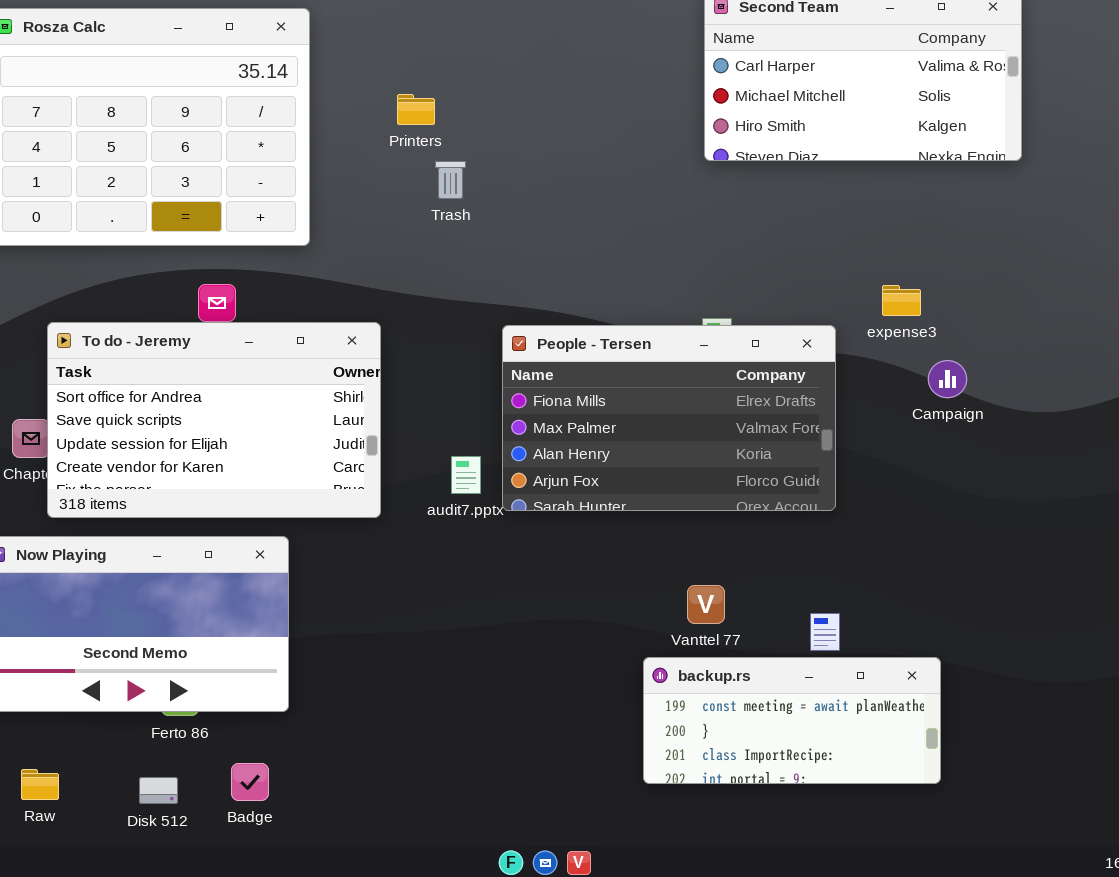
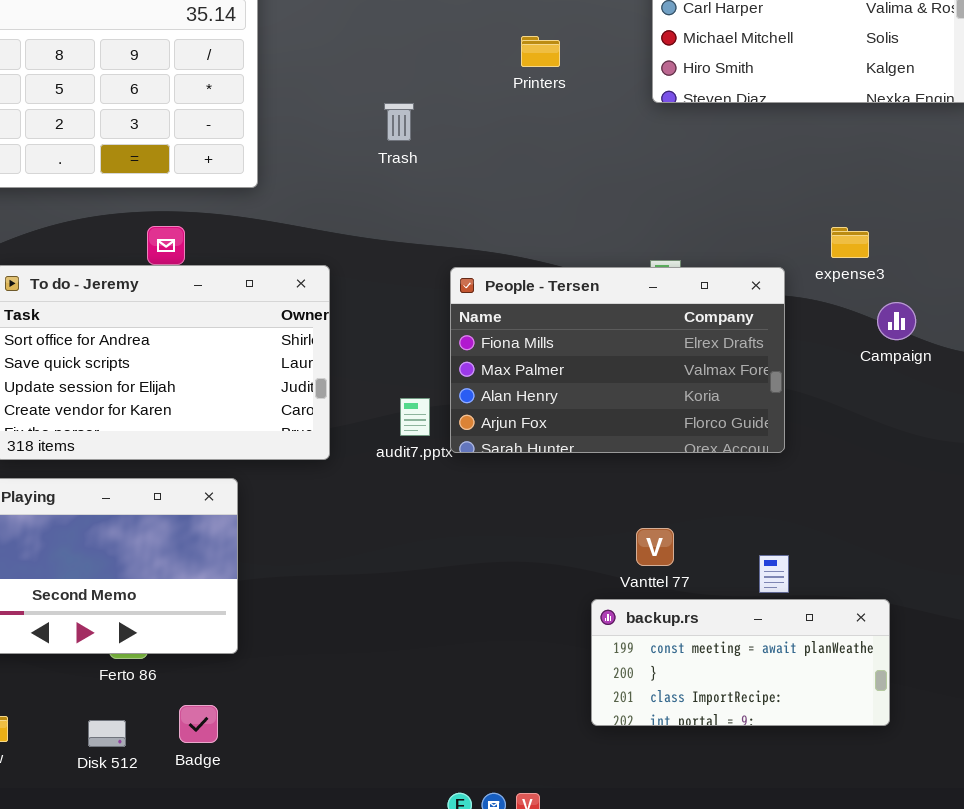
Printers: [397,94,435,125] -> [521,36,560,67], moved

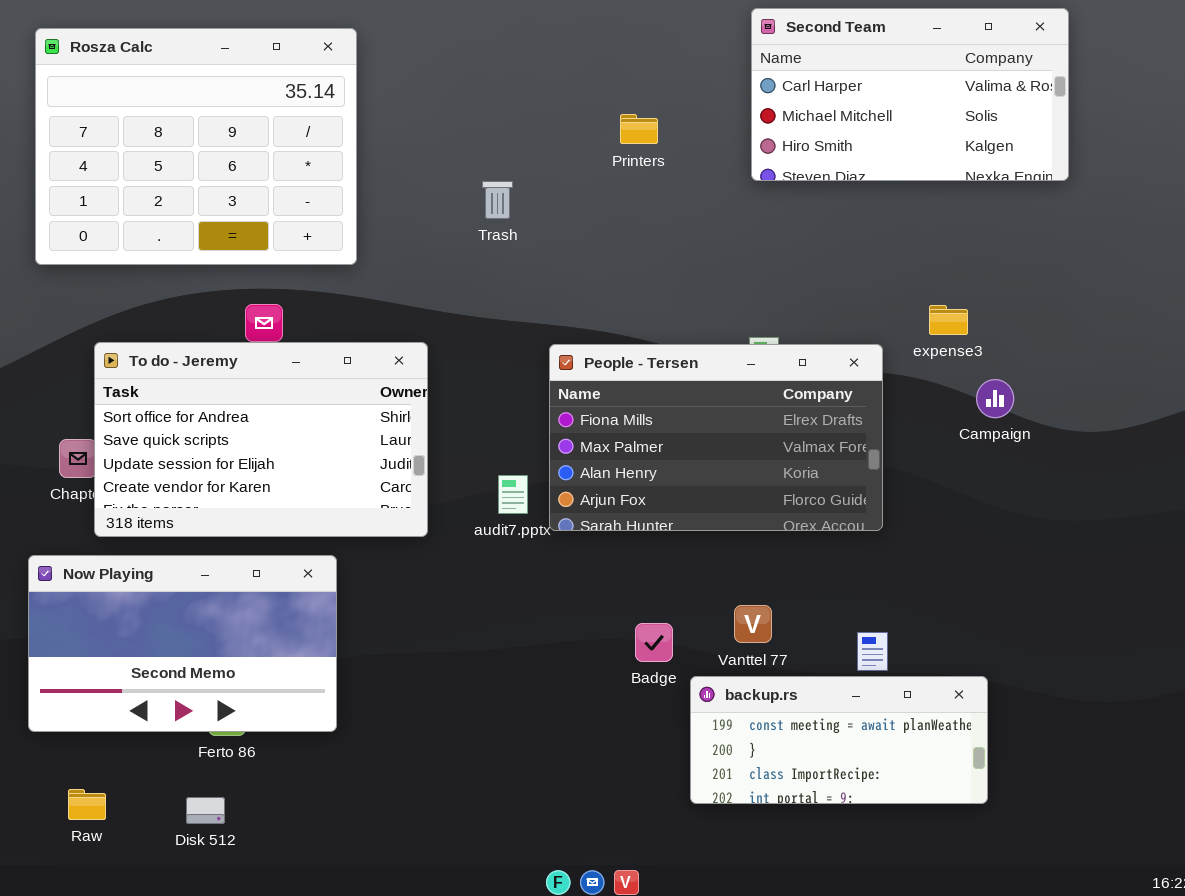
Badge: [179,705,218,743] -> [635,623,673,662], moved

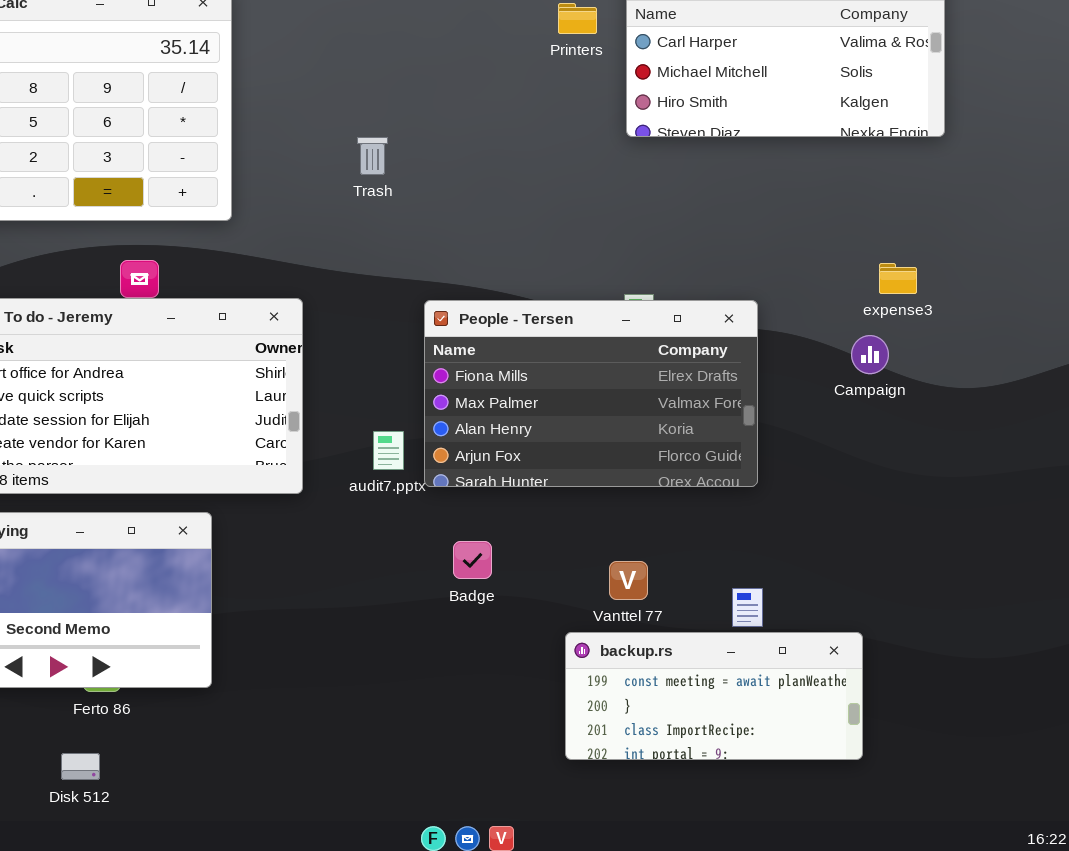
Printers: [620,114,658,144] -> [558,3,597,34], moved
expense3: [929,305,968,335] -> [879,263,917,294], moved
Badge: [635,623,673,662] -> [453,541,492,579], moved

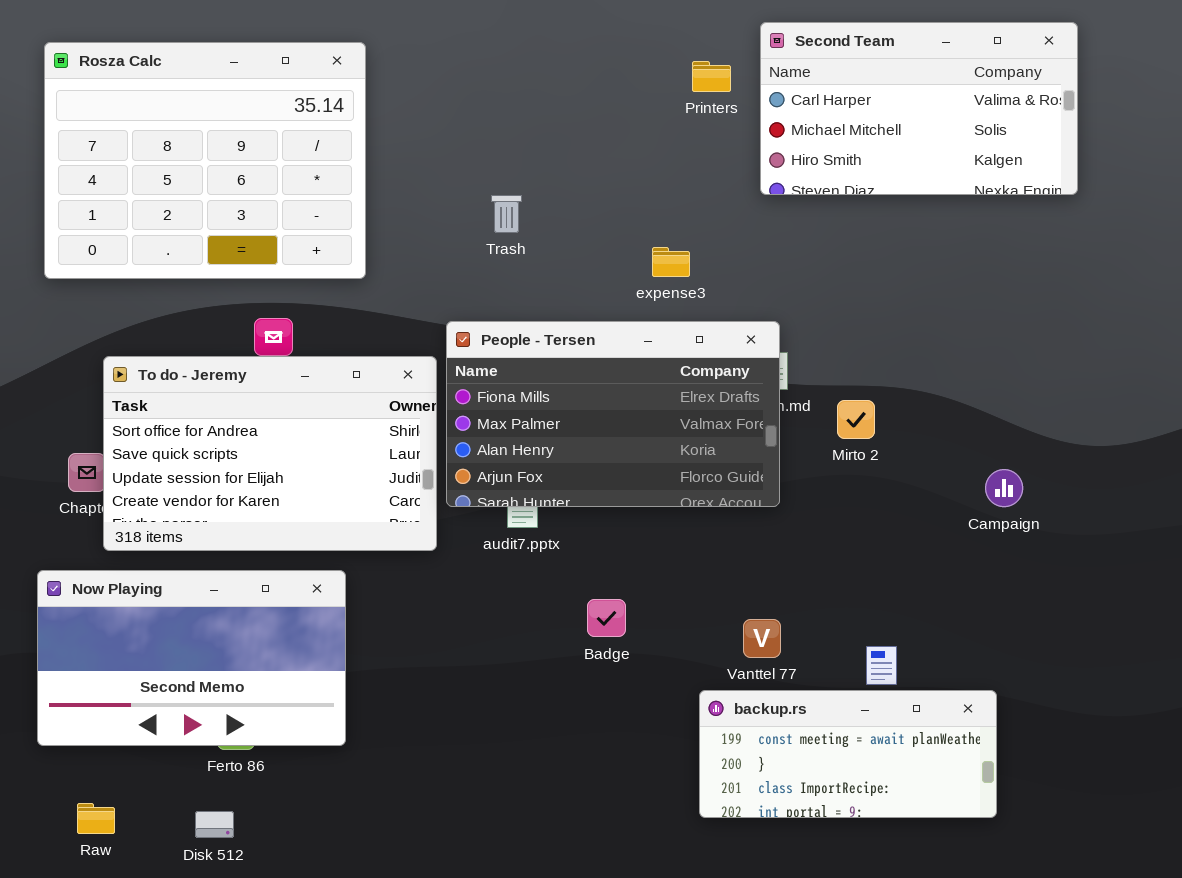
expense3: [879,263,917,294] -> [652,247,690,277], moved
People - Tersen: [424,300,758,487] -> [446,321,780,507], moved
Campaign: [851,335,889,374] -> [985,469,1023,507], moved

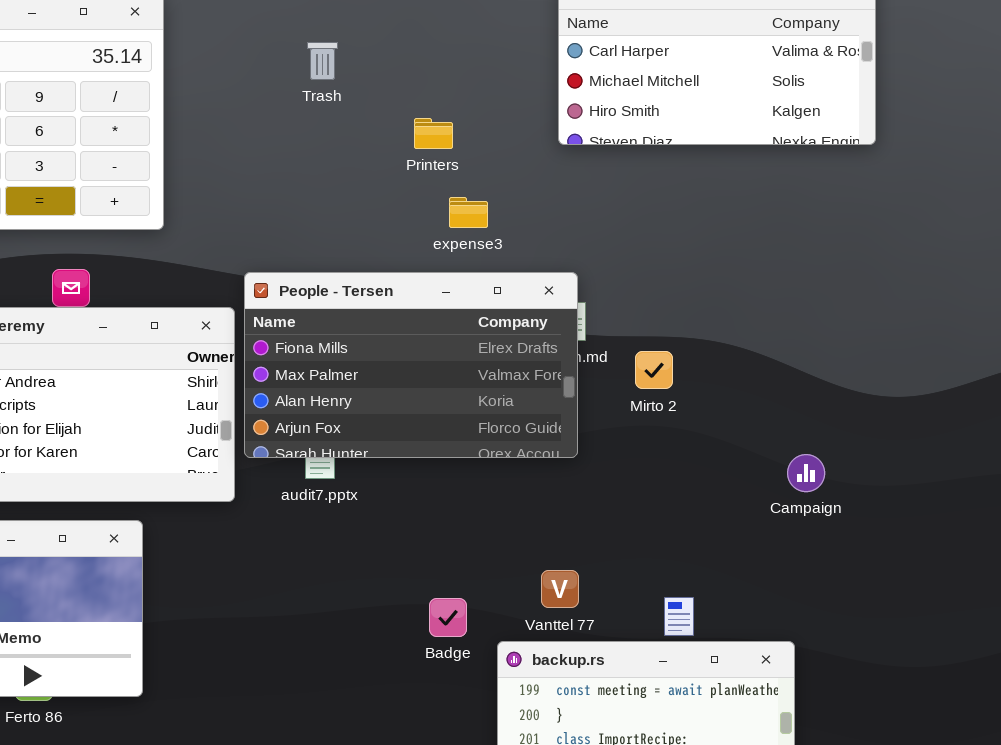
Printers: [692,61,731,92] -> [414,118,453,149], moved
Trash: [491,195,522,233] -> [307,42,338,80], moved
Campaign: [985,469,1023,507] -> [787,454,825,492], moved
Badge: [587,599,626,637] -> [429,598,467,637], moved

